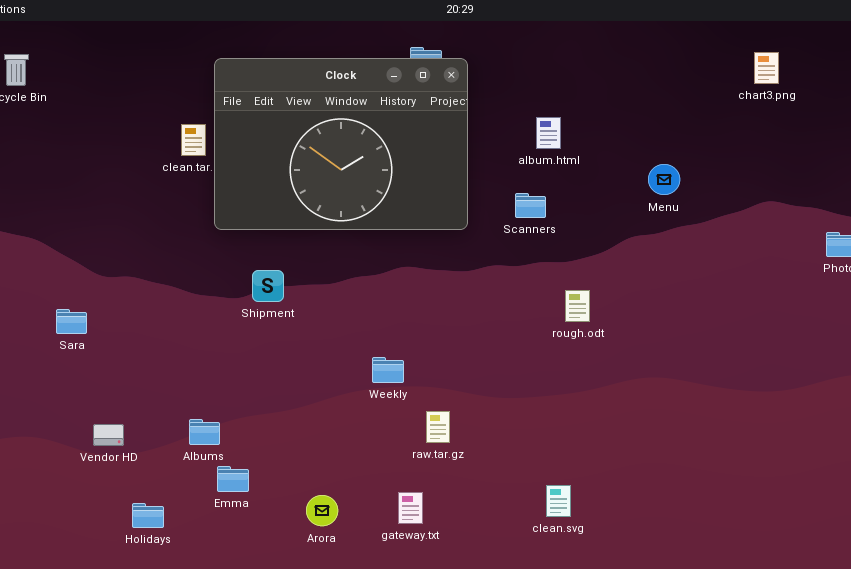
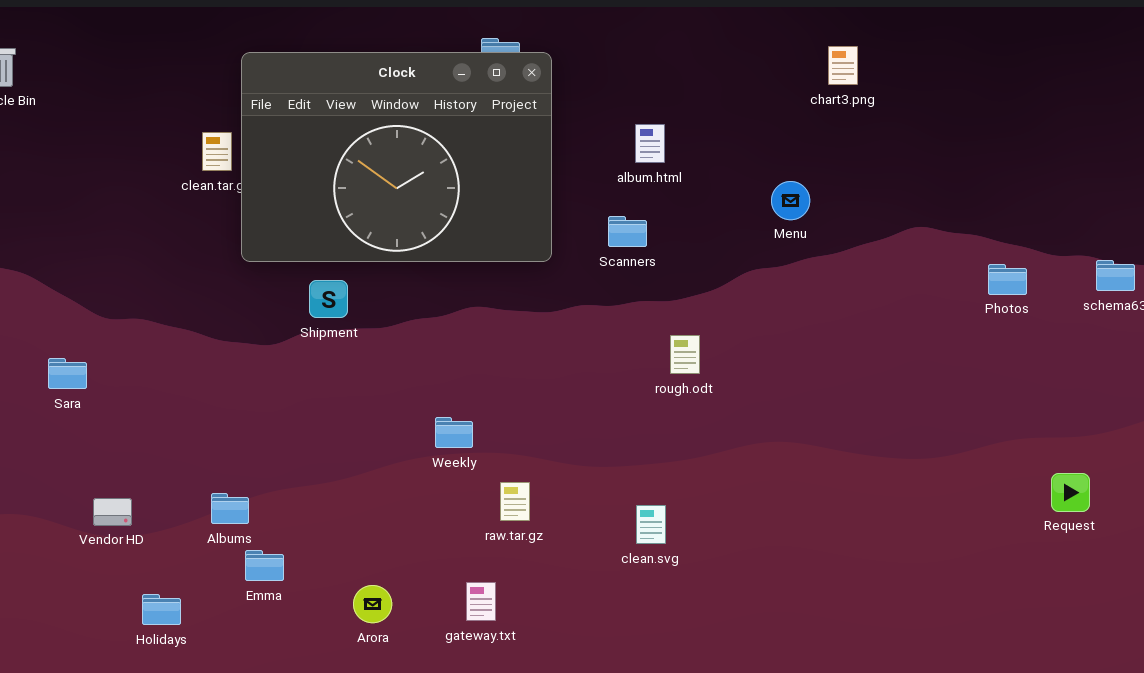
chart3.png: [754,52,779,84] -> [828,46,858,85], moved
Shipment: [252,270,284,302] -> [309,280,348,318], moved
clean.svg: [546,485,571,517] -> [636,505,666,544], moved

